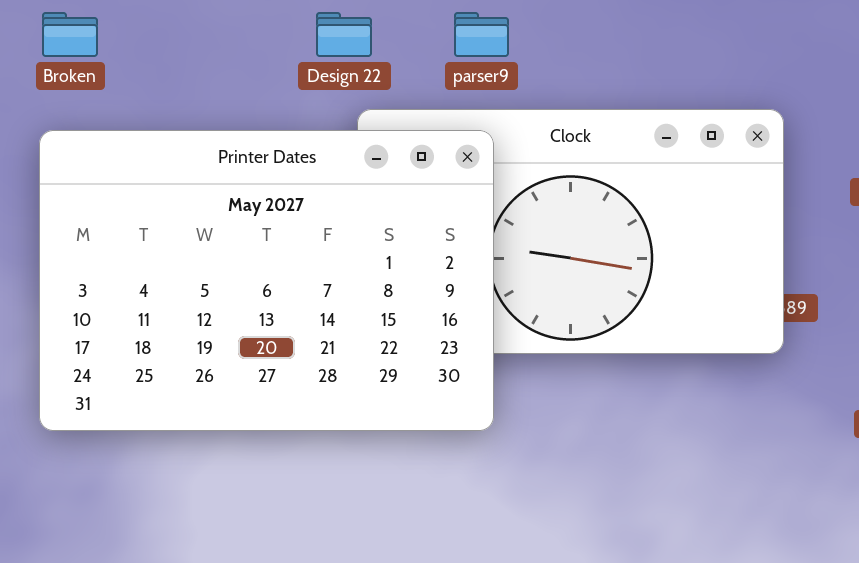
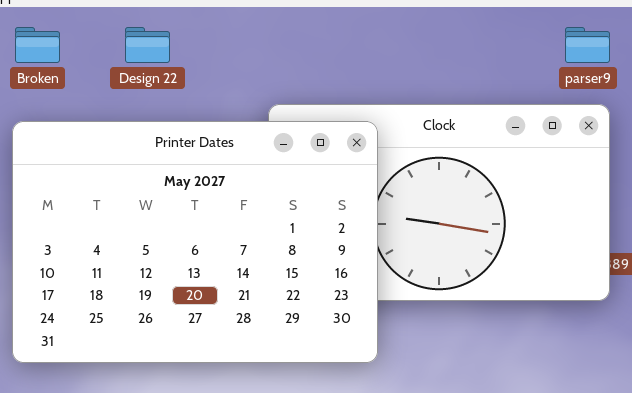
Design 22: [316,12,372,57] -> [125,27,170,63], moved
parser9: [454,12,509,57] -> [565,27,610,63], moved

